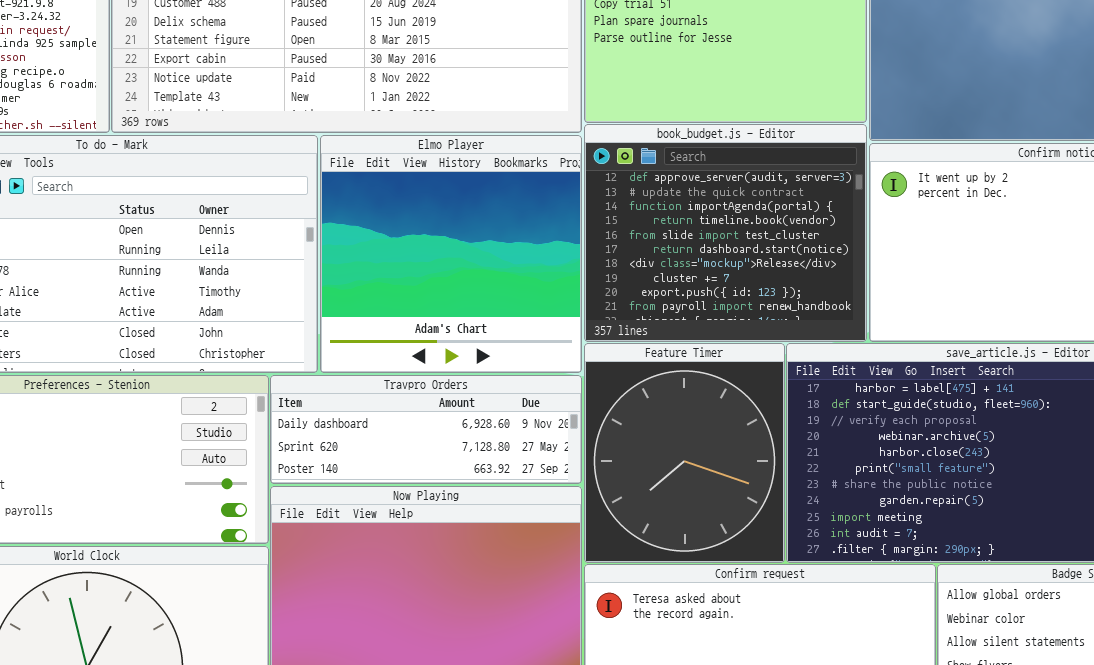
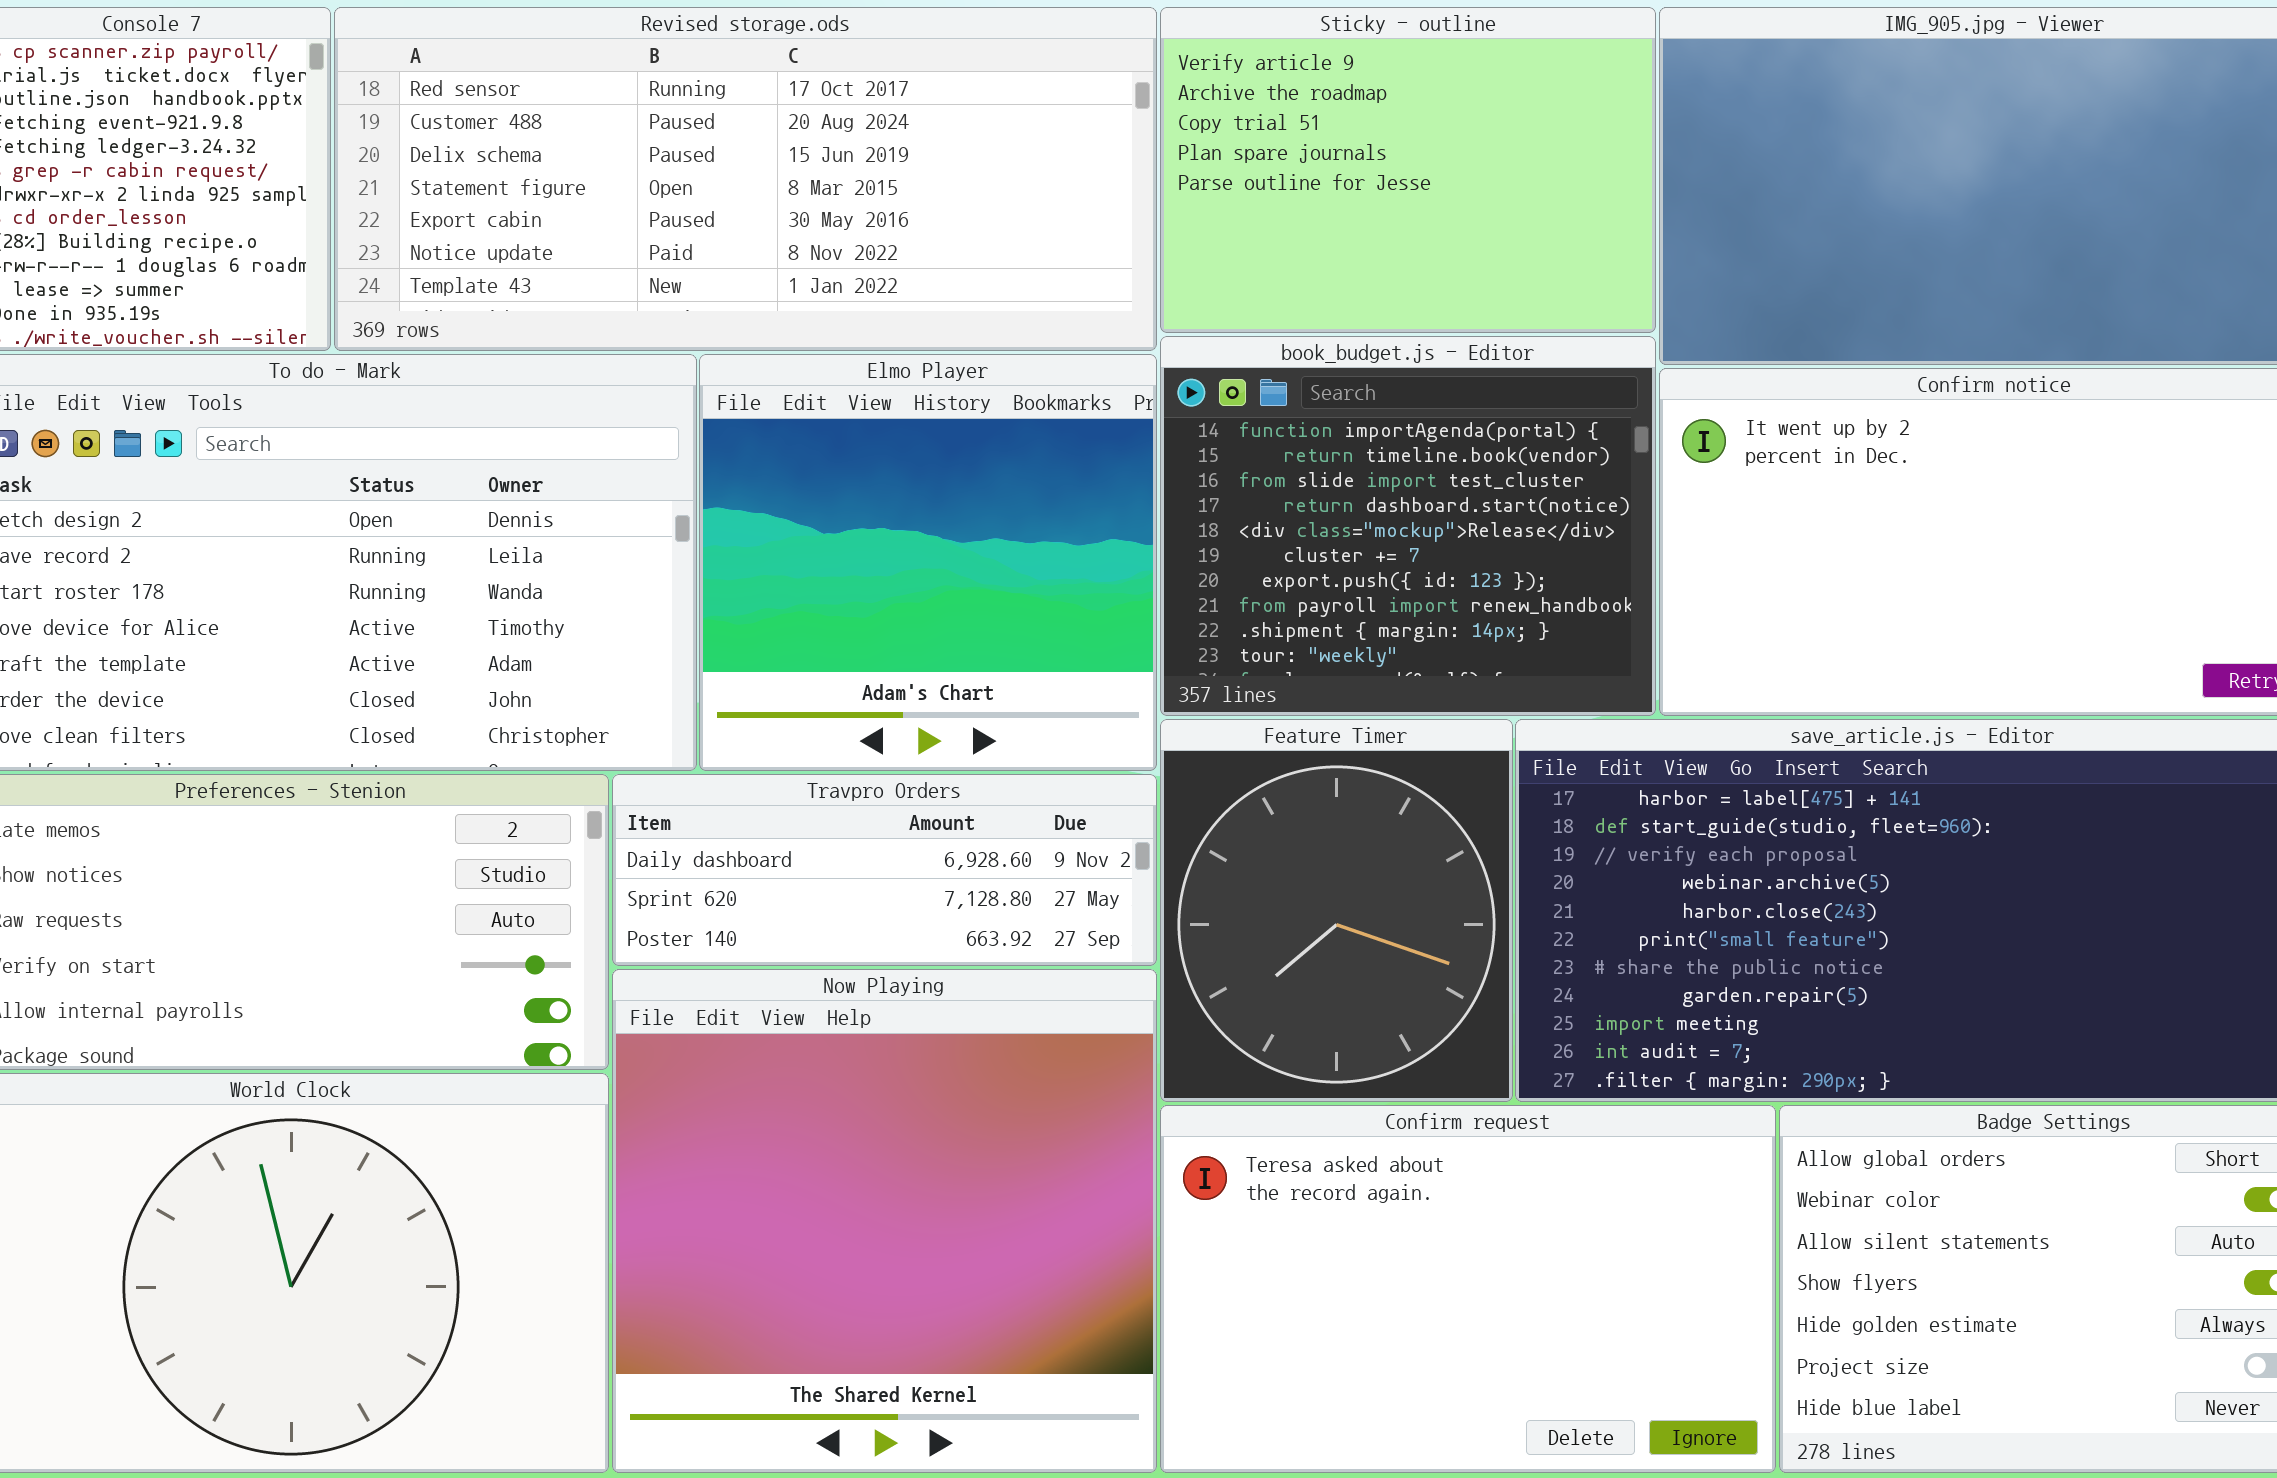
book_budget.js - Editor: [584,124,867,342] -> [1160,336,1656,716], scrolled down 2 rows

